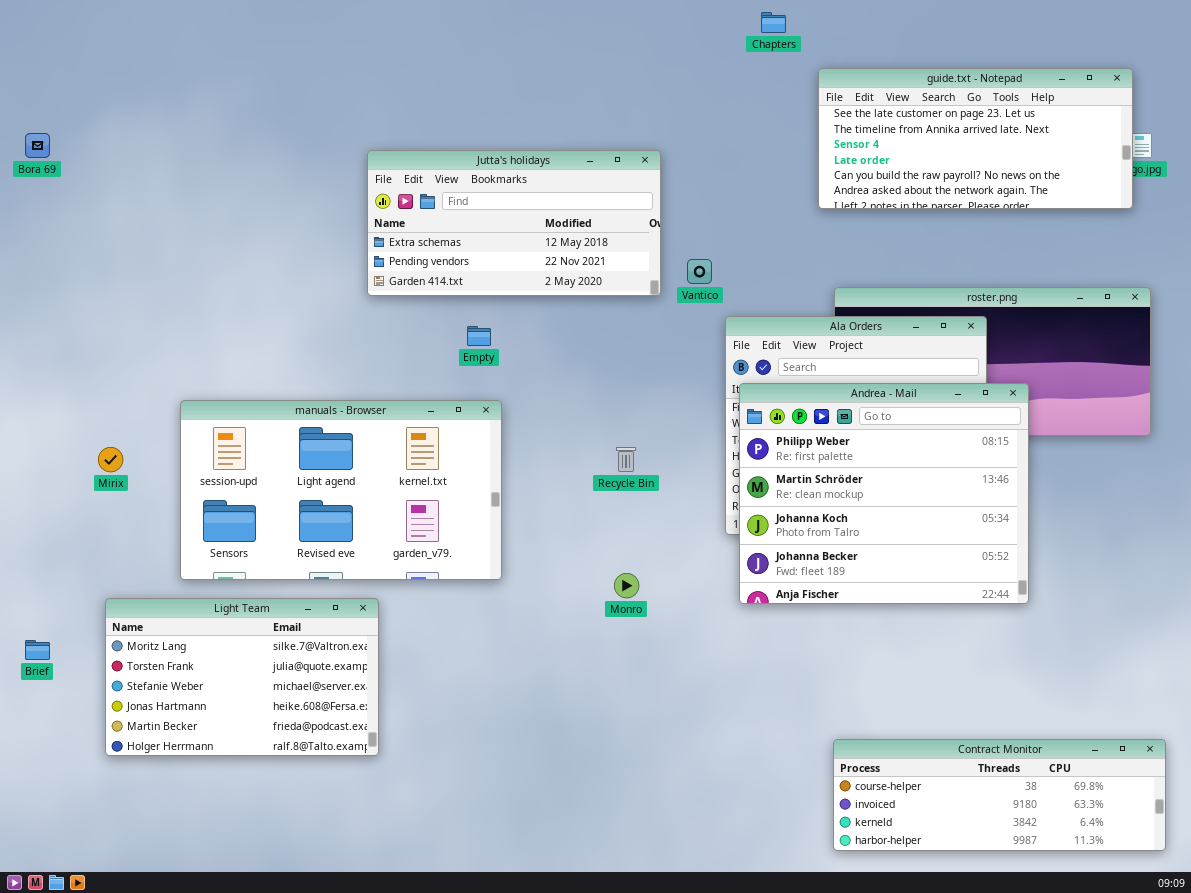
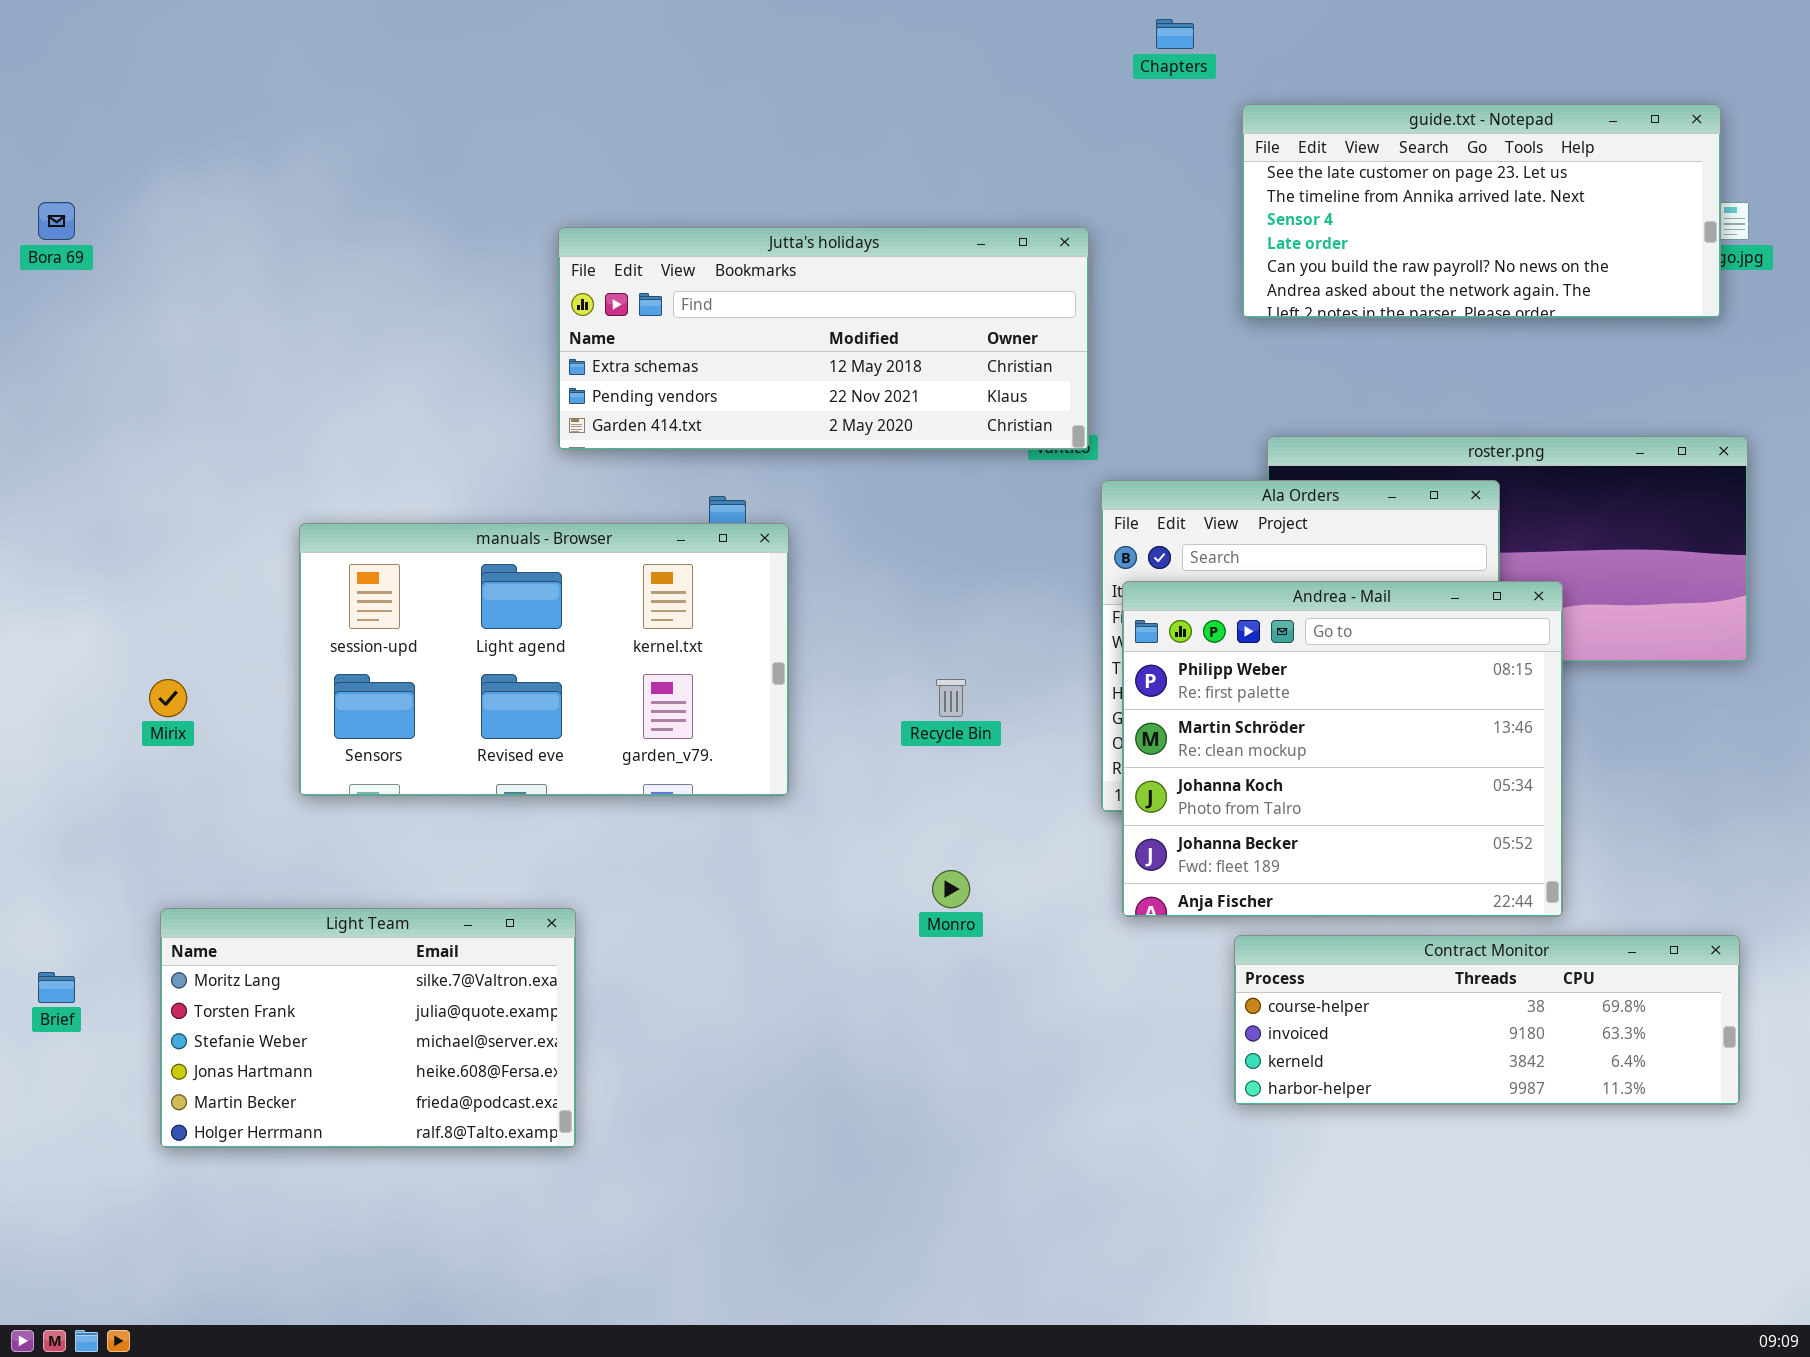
Jutta's holidays: [367,150,661,296] -> [558,227,1089,450], resized
manuals - Browser: [180,400,502,580] -> [299,523,789,796], moved
Contract Monitor: [833,739,1166,851] -> [1234,935,1740,1105], moved

